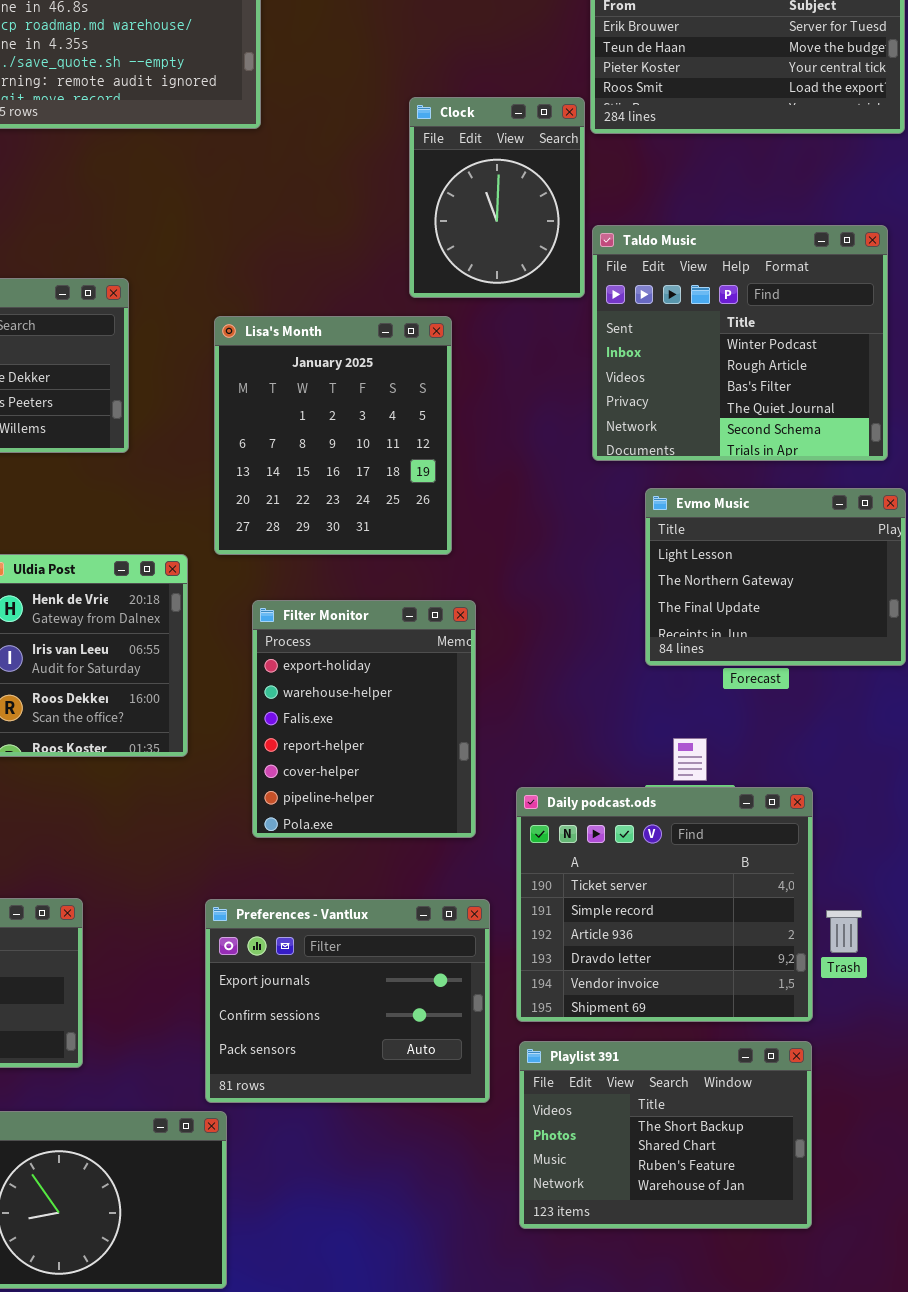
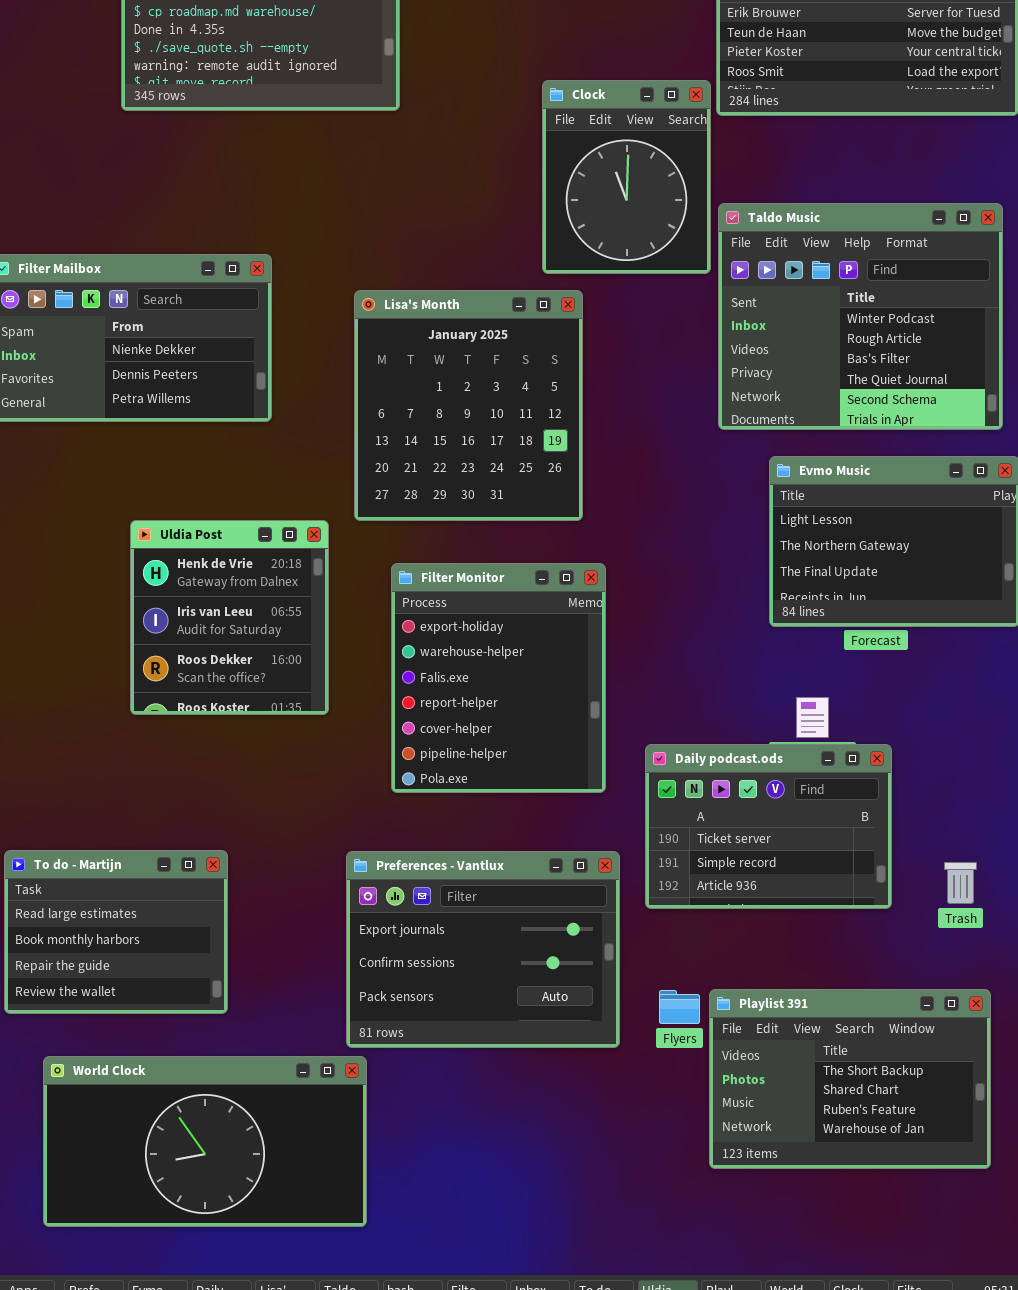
Daily podcast.ods: [516,787,813,1022] -> [645,744,892,909], resized
Playlist 391: [519,1041,812,1229] -> [709,989,991,1169], moved

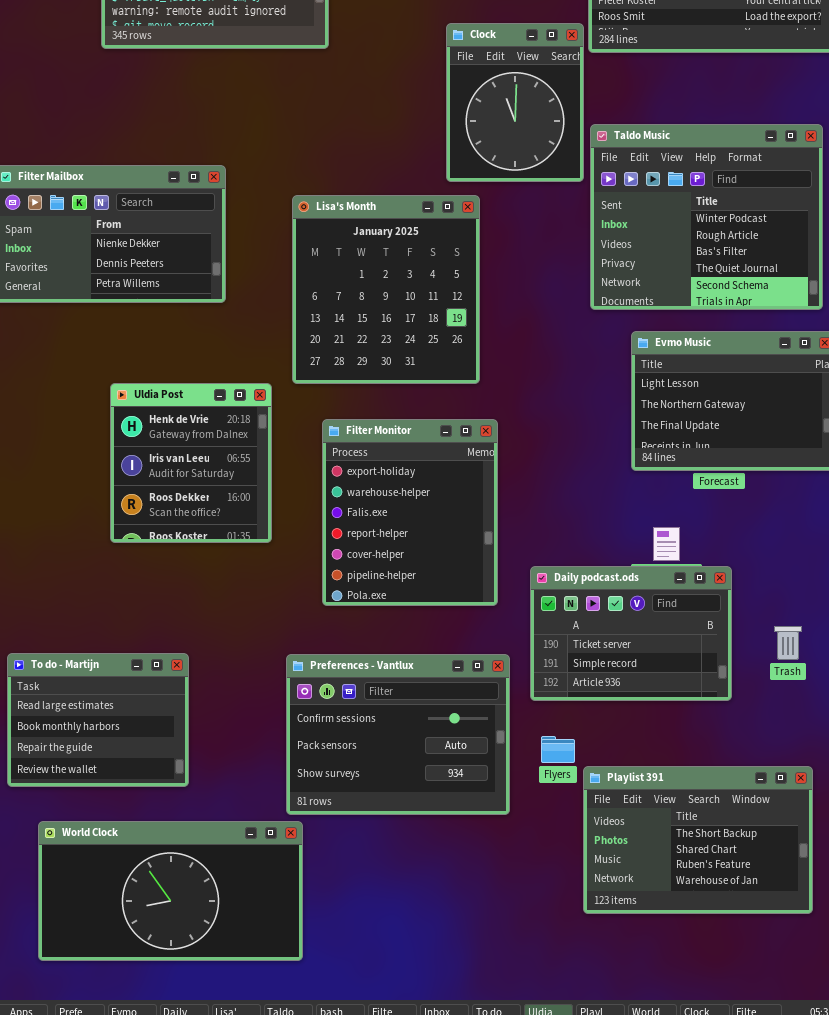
Preferences - Vantlux: [346,851,620,1048] -> [286,654,510,815], scrolled down 1 row
Trash: [944,862,977,904] -> [774,626,802,660], moved
Flyers: [659,990,700,1024] -> [541,736,575,763], moved

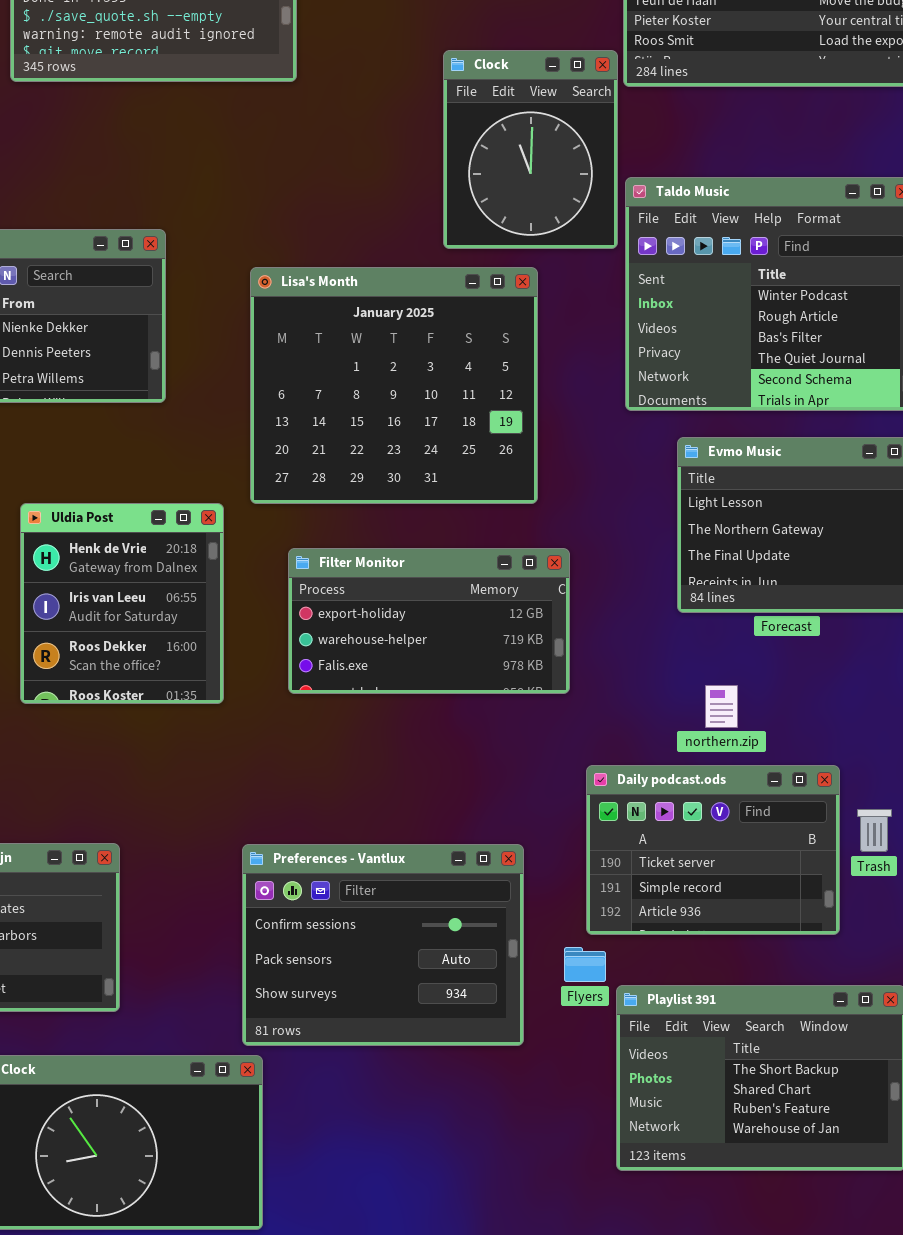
Lisa's Month: [292,195,480,384] -> [250,267,538,504], resized
Filter Monitor: [322,419,498,606] -> [288,548,570,694], resized
Daily podcast.ods: [530,566,732,701] -> [586,765,840,935], moved

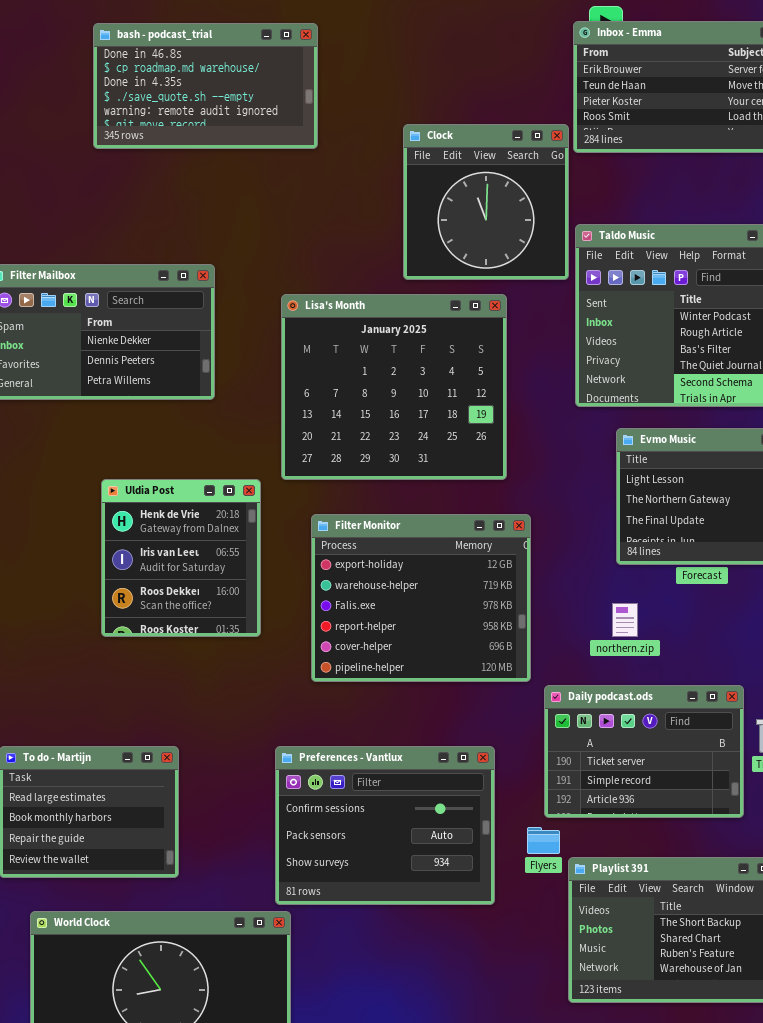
Clock: [443,50,618,249] -> [403,124,569,280], resized
Filter Monitor: [288,548,570,694] -> [311,514,531,682], resized
northern.zip: [705,685,738,728] -> [612,603,638,637], moved

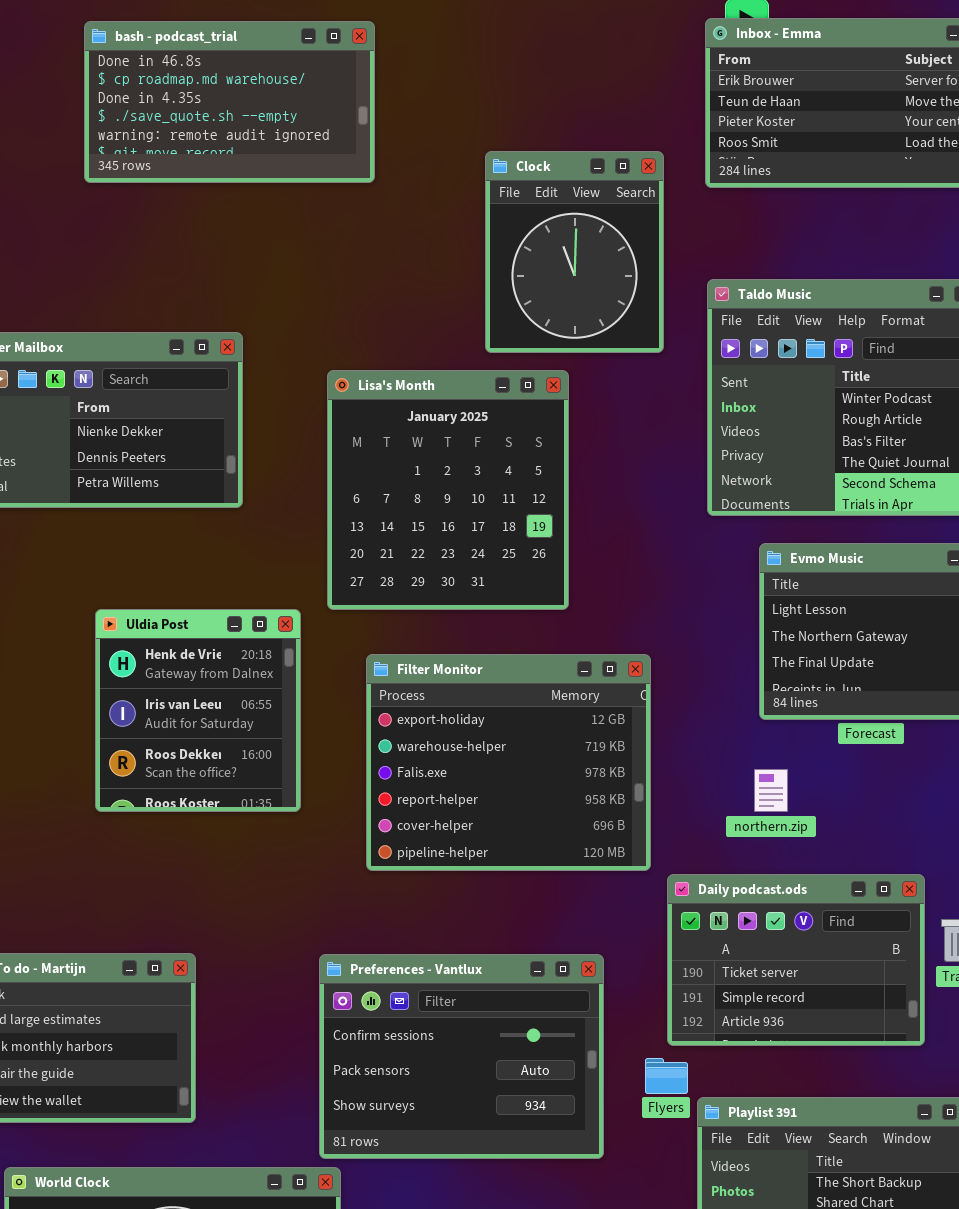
Clock: [403,124,569,280] -> [485,151,664,353], resized
Lisa's Month: [281,294,507,480] -> [327,370,569,610], resized

